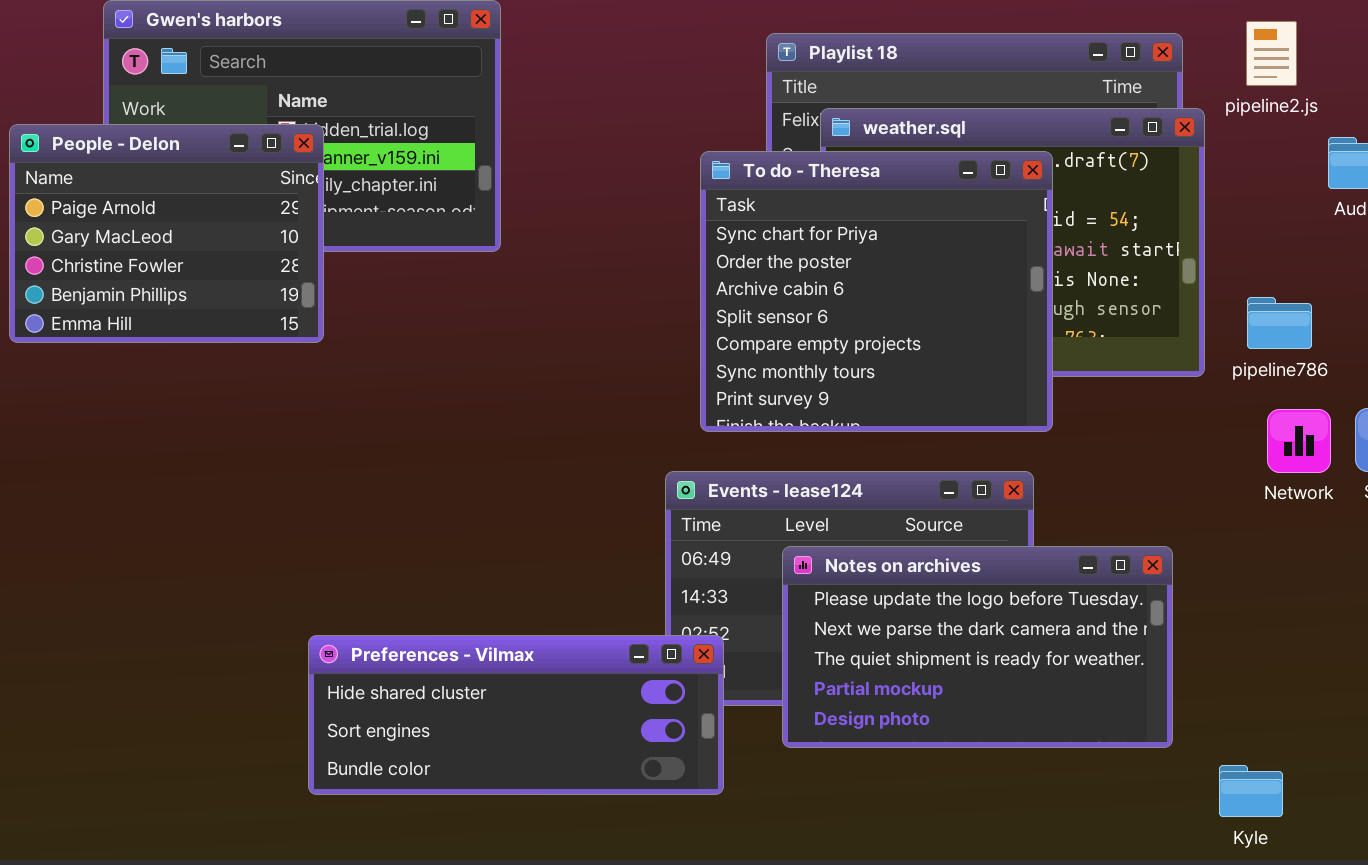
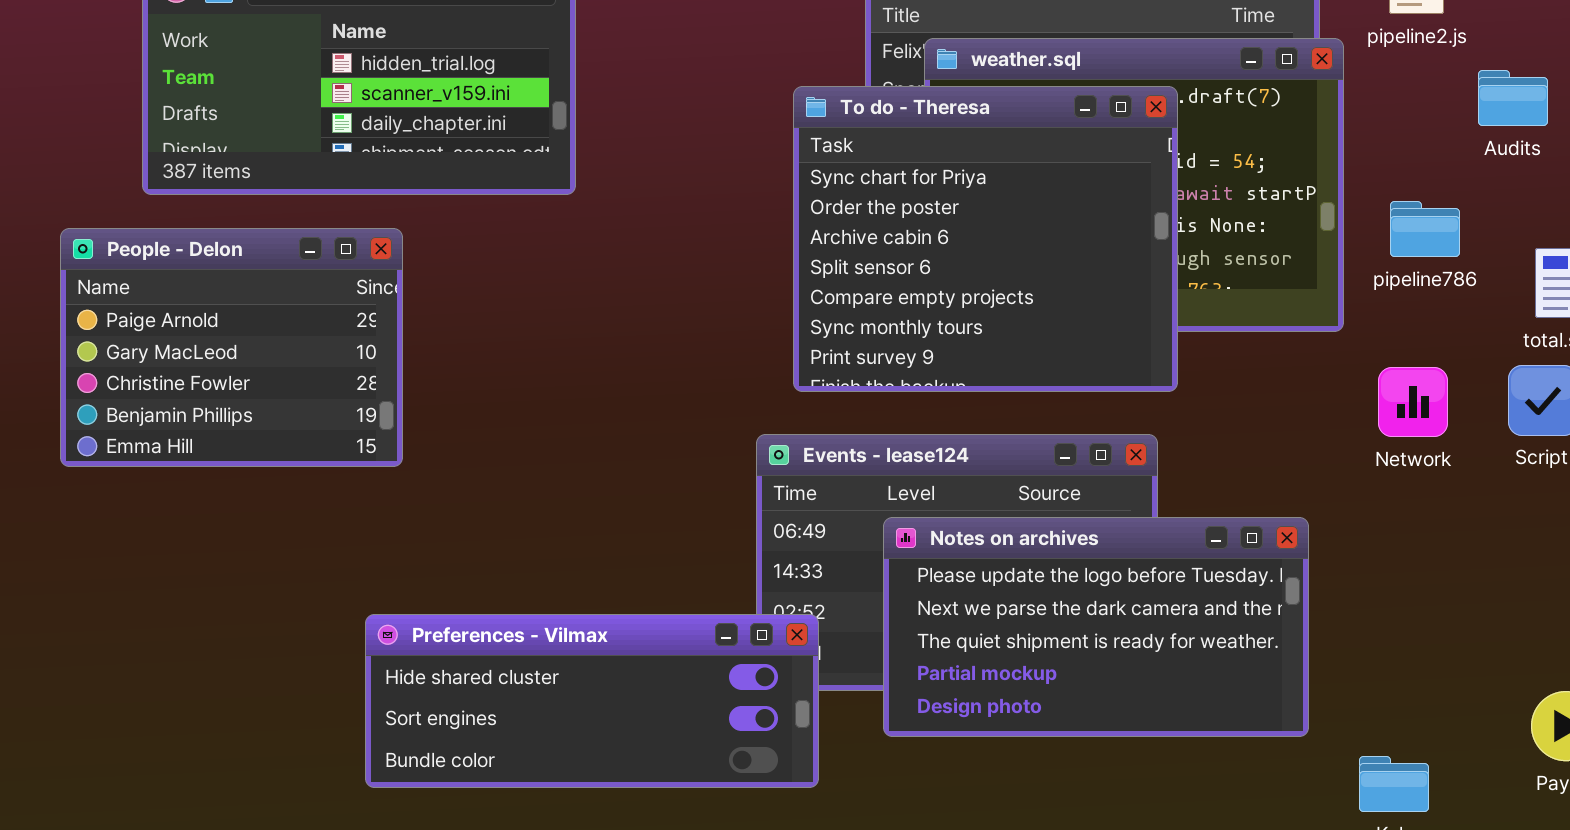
People - Delon: [9,124,324,343] -> [60,228,403,467], moved
pipeline786: [1247,297,1312,349] -> [1390,201,1460,257], moved
Network: [1267,409,1331,473] -> [1378,367,1448,437], moved

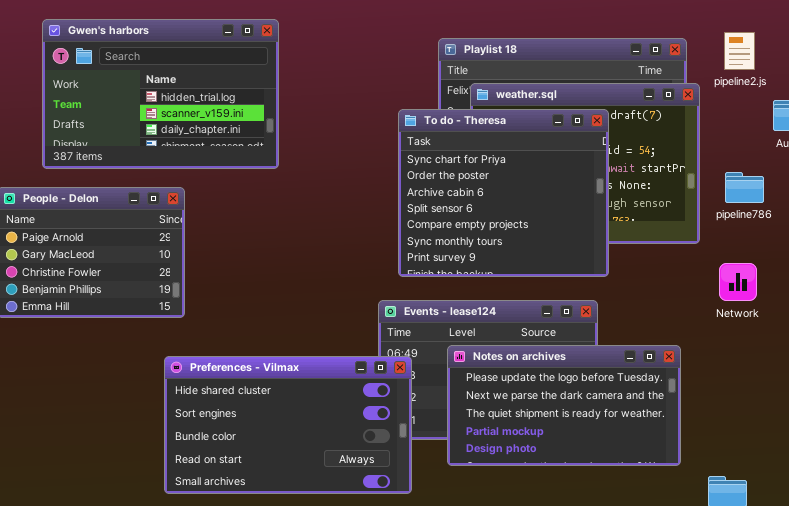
Preferences - Vilmax: [365,614,819,788] -> [164,356,412,494], resized

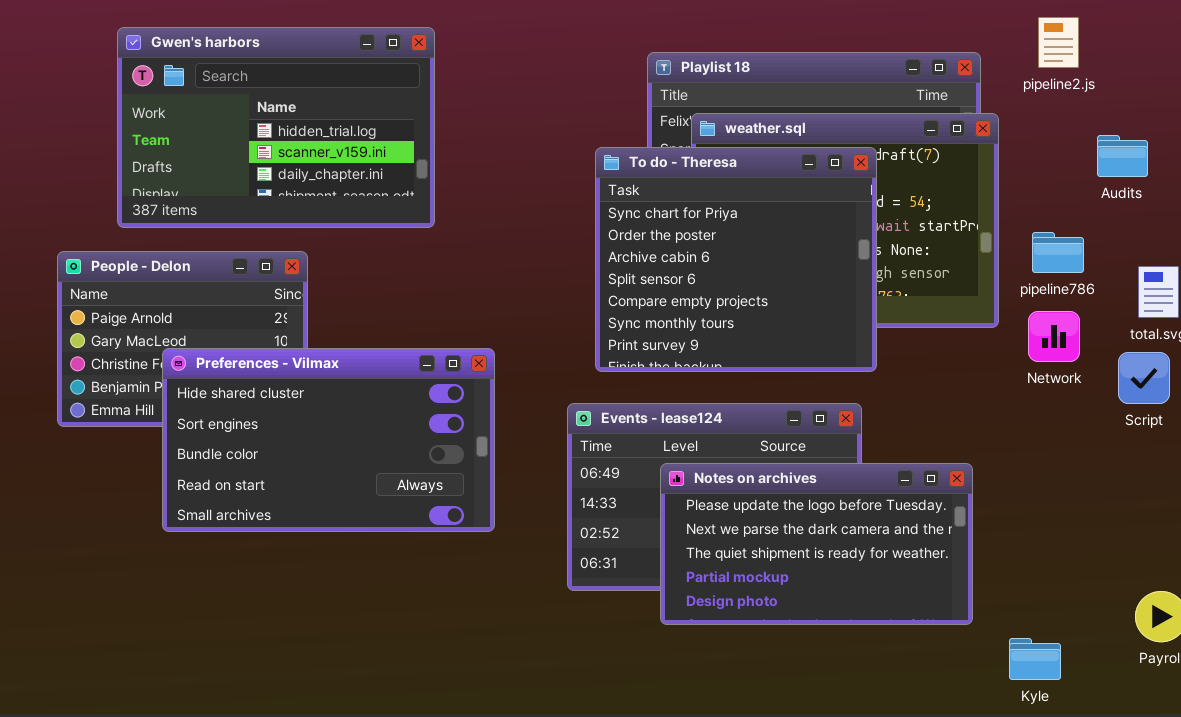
pipeline2.js: [724,32,755,70] -> [1038,17,1079,68], moved
Network: [719,263,757,301] -> [1028,311,1080,362], moved
Preferences - Vilmax: [164,356,412,494] -> [162,348,495,532], moved

